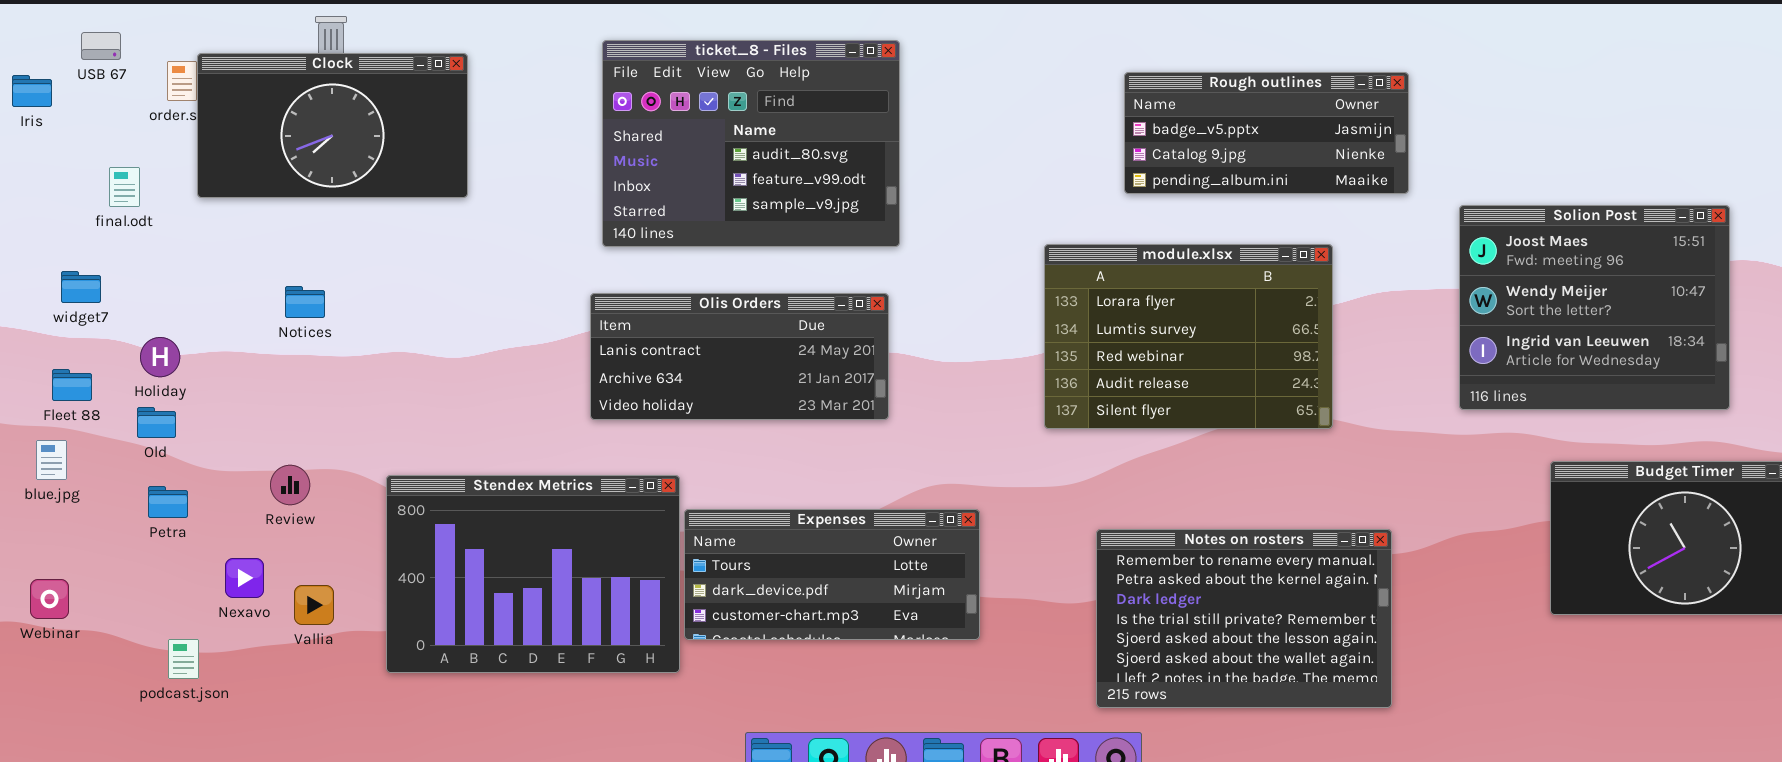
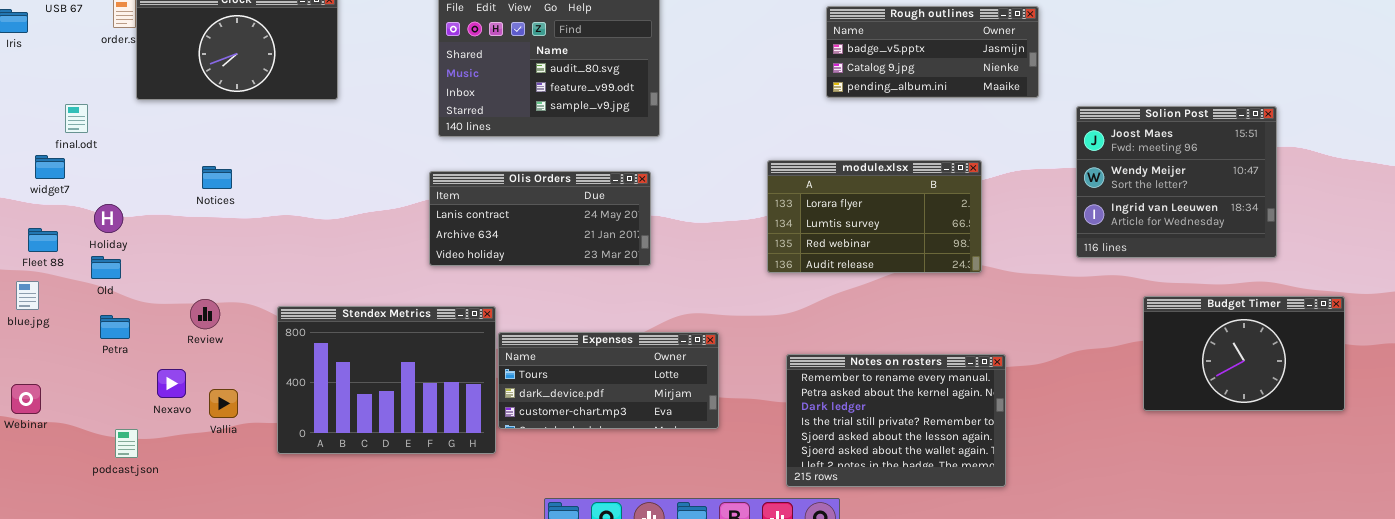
final.odt: [109,167,140,207] -> [65,104,88,133], moved
module.xlsx: [1044,244,1333,429] -> [767,160,982,273], resized
Notes on rosters: [1096,529,1392,708] -> [786,354,1006,487], moved

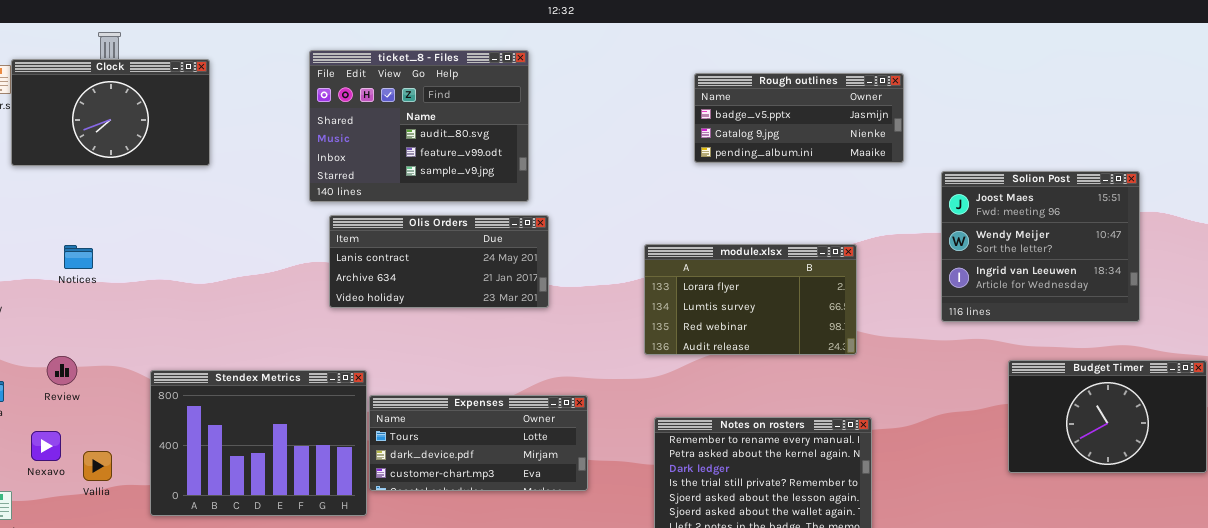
module.xlsx: [767,160,982,273] -> [644,244,857,355], moved
Notices: [202,166,232,189] -> [64,245,93,269], moved
Olis Orders: [429,171,651,266] -> [329,215,549,308], moved
Review: [190,299,220,329] -> [47,356,77,385], moved

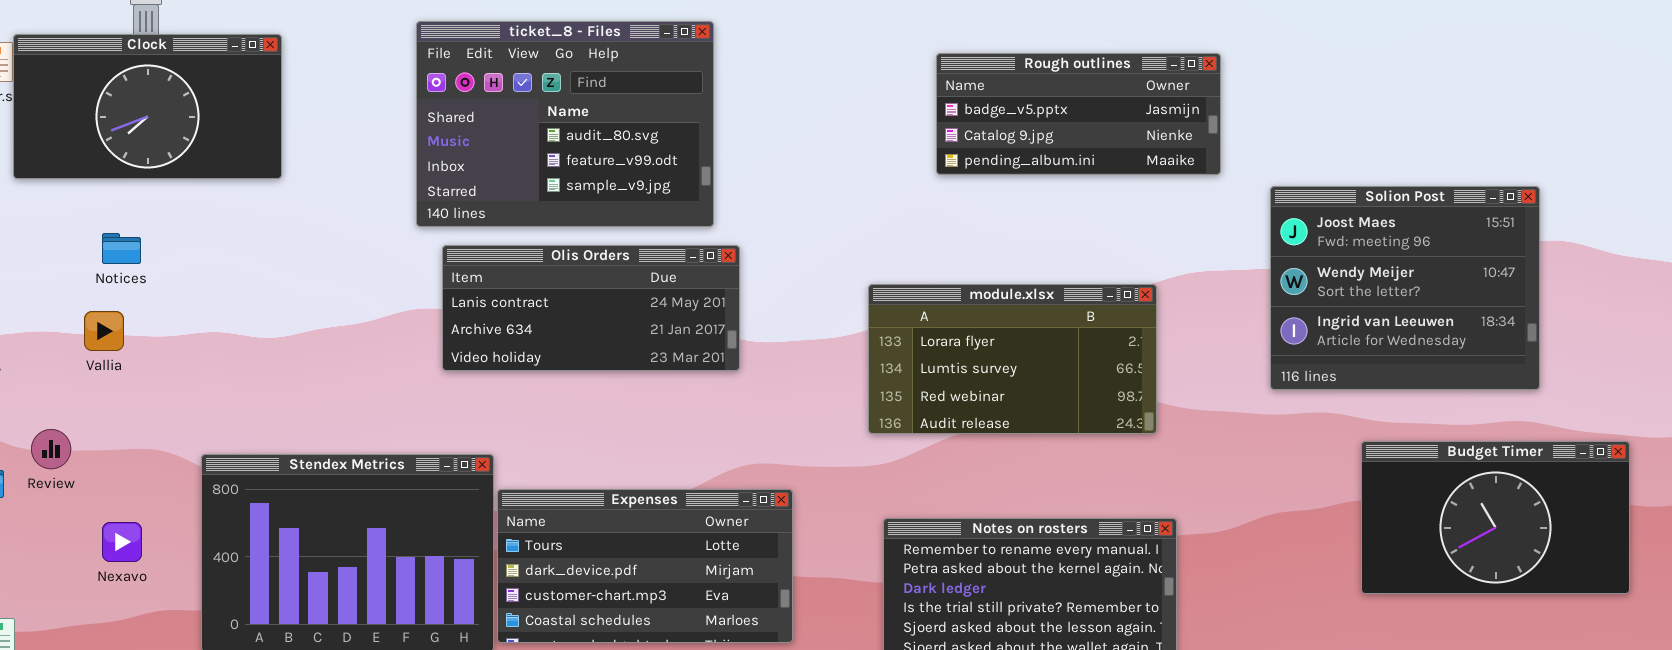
Notices: [64,245,93,269] -> [102,233,141,264], moved
Review: [47,356,77,385] -> [31,429,71,469], moved
Expenses: [369,395,588,491] -> [497,489,793,643], resized
Nexavo: [31,431,61,461] -> [102,522,142,562], moved
Vallia: [83,451,112,481] -> [84,311,124,351], moved

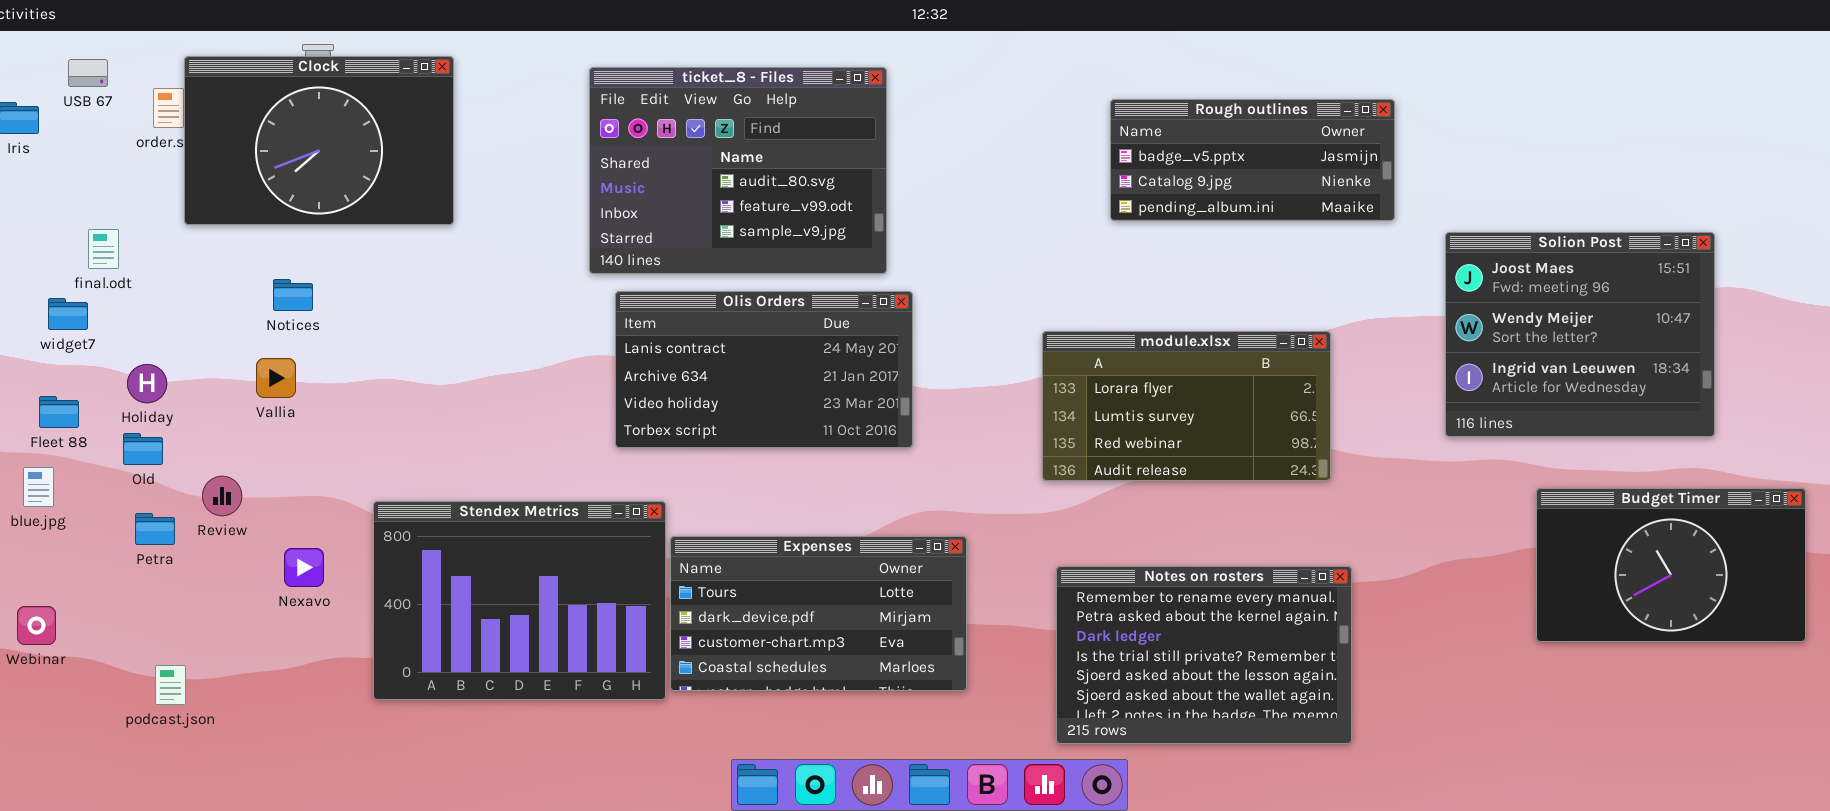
Clock: [13,34,282,179] -> [184,56,454,225], resized
Olis Orders: [442,245,740,371] -> [615,291,913,448], resized
Nexavo: [102,522,142,562] -> [284,548,324,587], moved

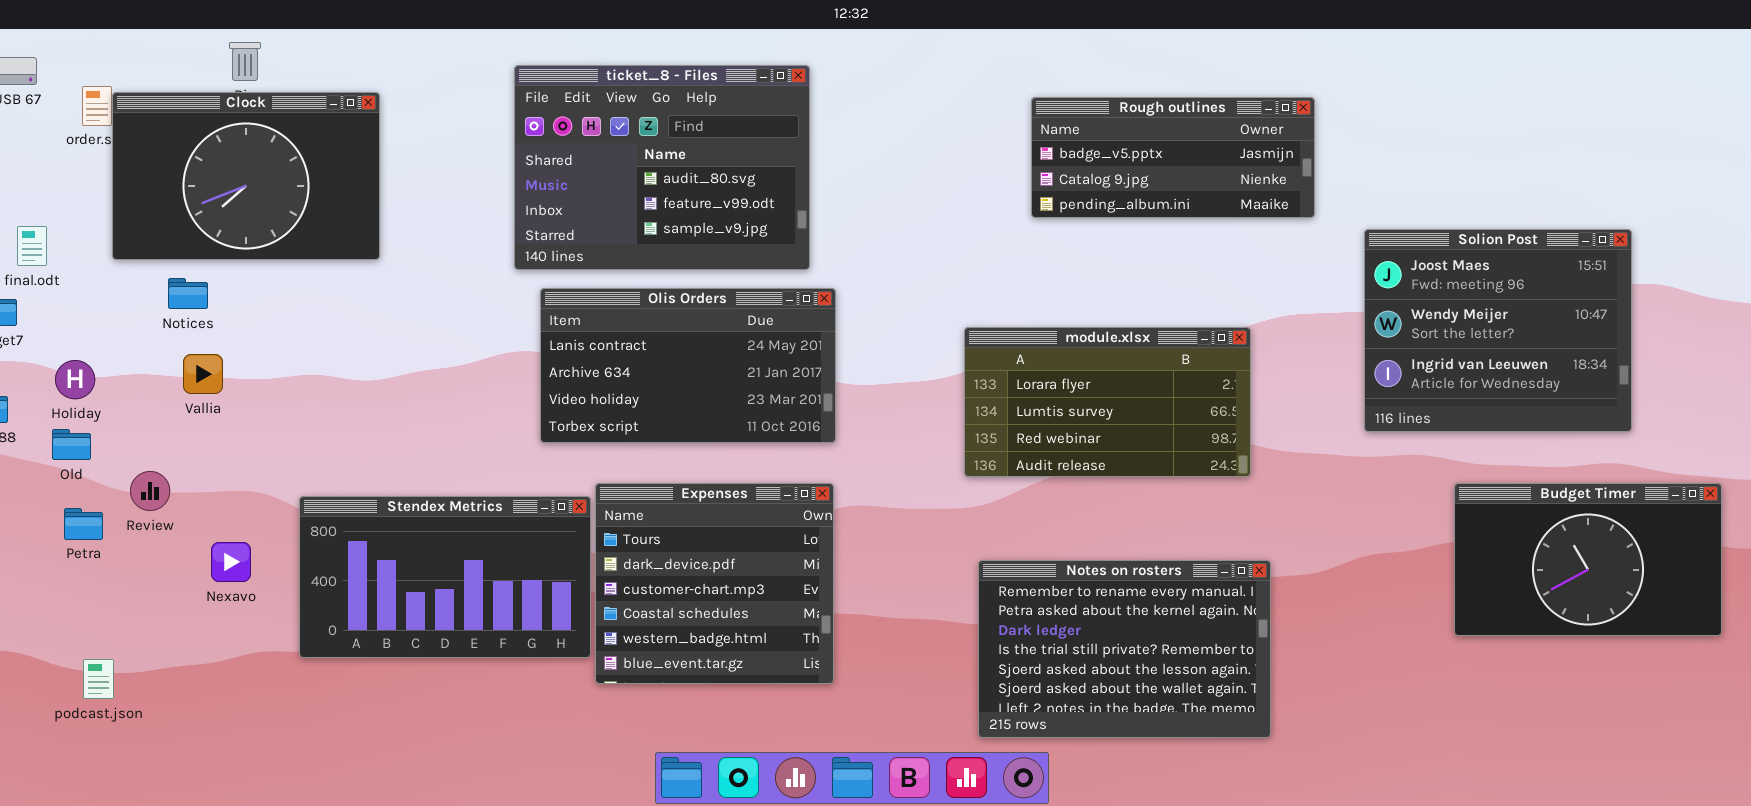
Clock: [184,56,454,225] -> [112,92,380,260], moved
Notices: [273,279,313,311] -> [168,278,208,309], moved
Stendex Metrics: [373,501,666,700] -> [299,496,591,658], resized
Expenses: [670,536,967,691] -> [595,483,834,684], resized

